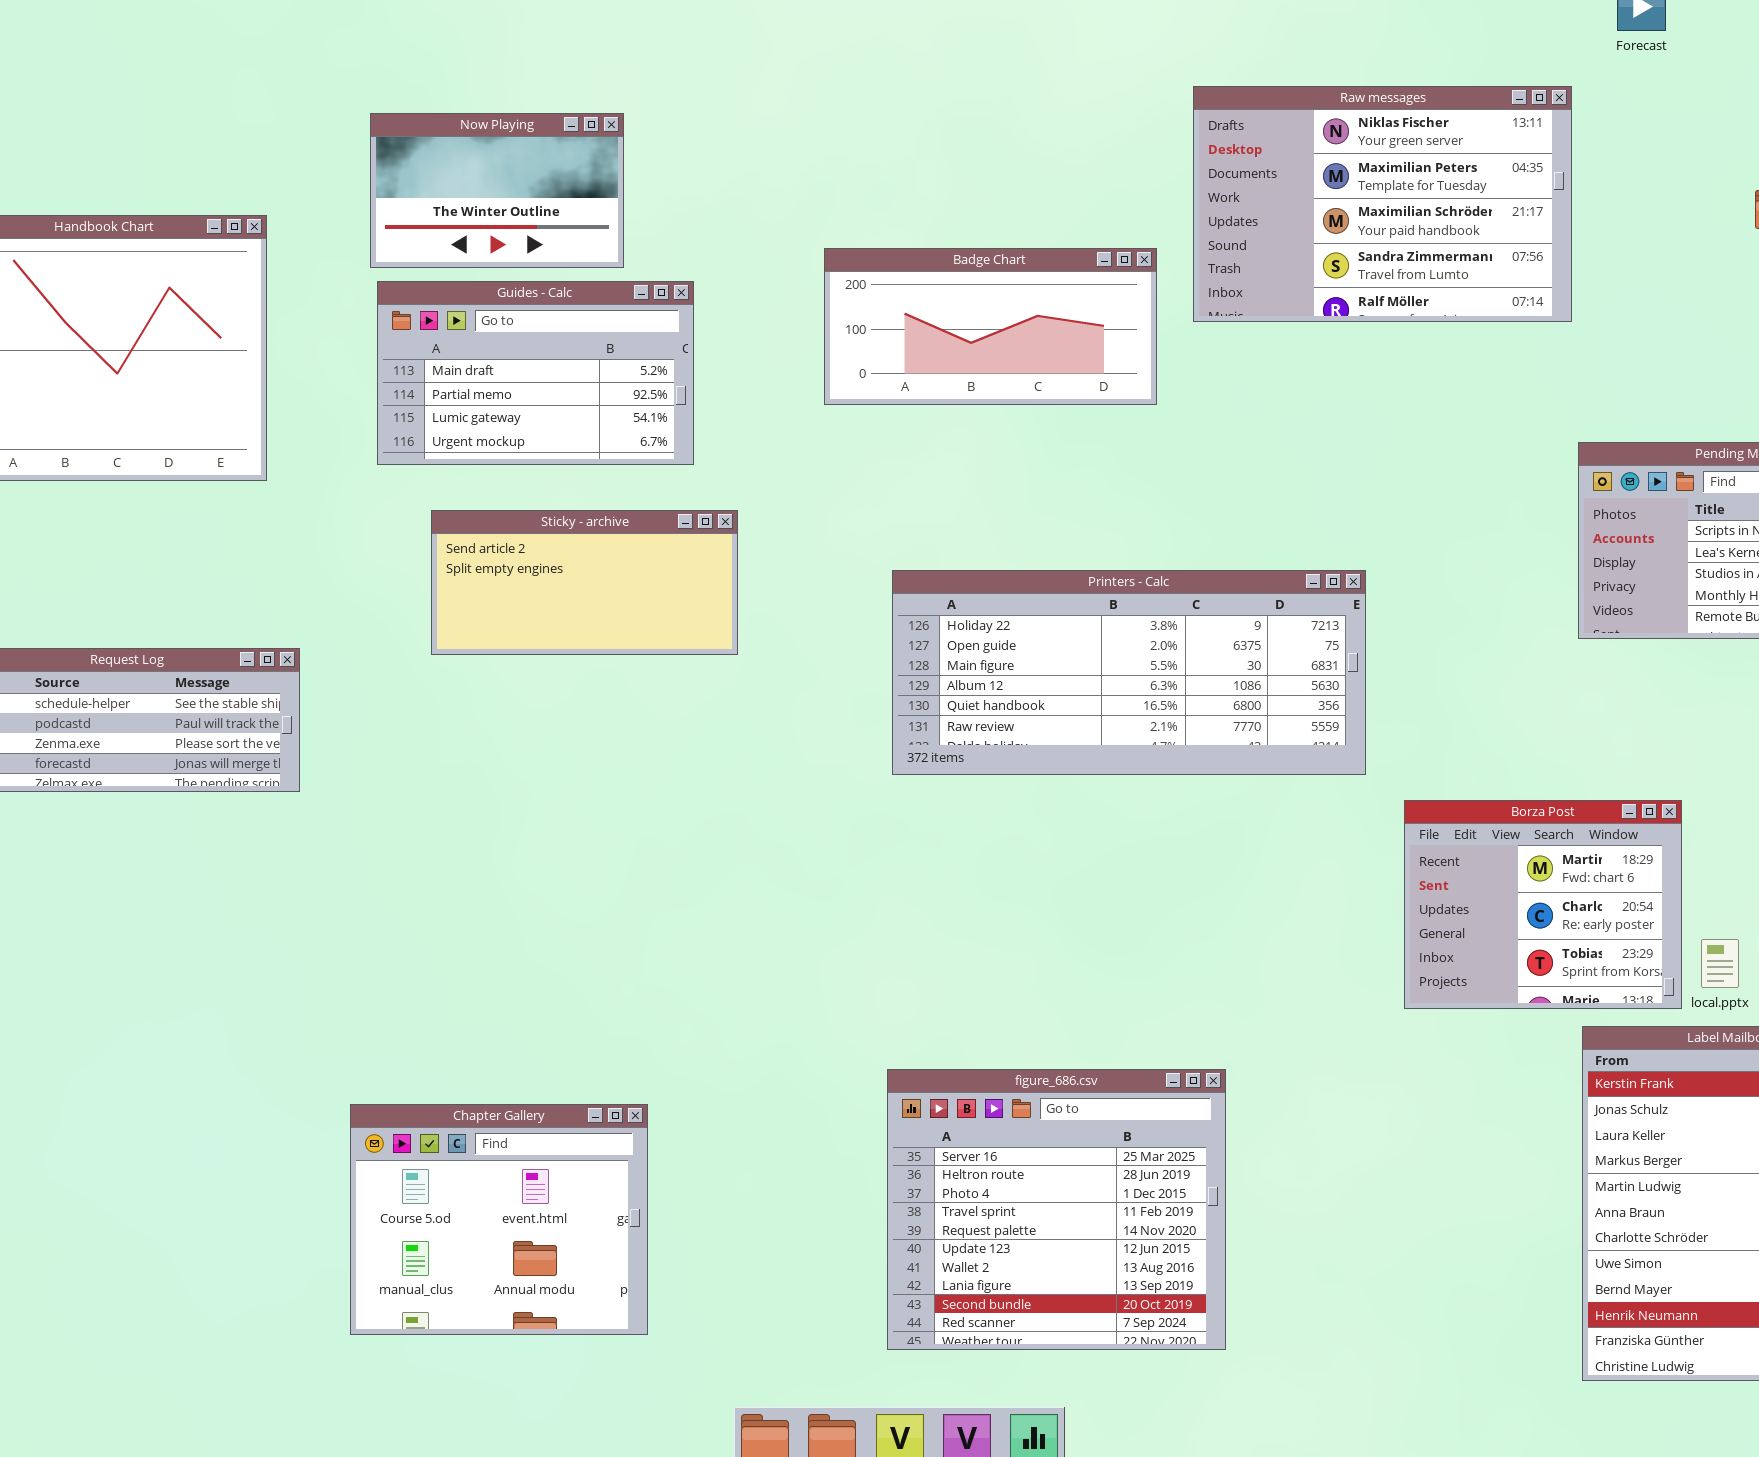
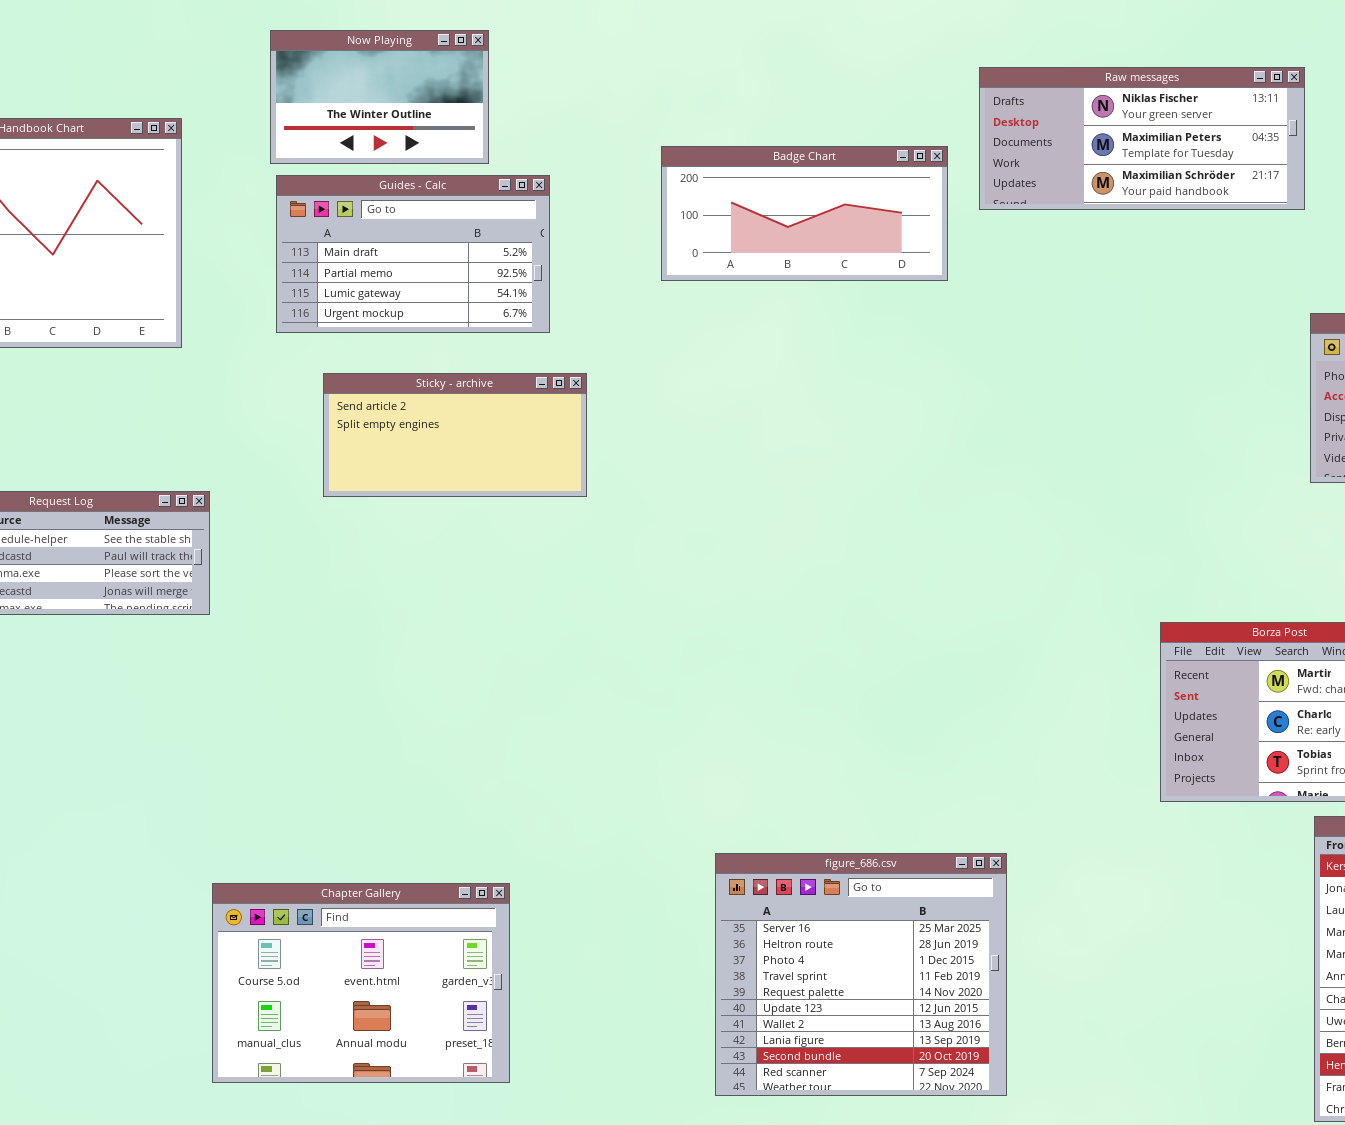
Raw messages: [1193,86,1572,322] -> [979,67,1305,210], resized
Printers - Calc: [892,570,1366,775] -> none, closed
Chapter Gallery: [350,1104,648,1335] -> [212,883,510,1083], resized

